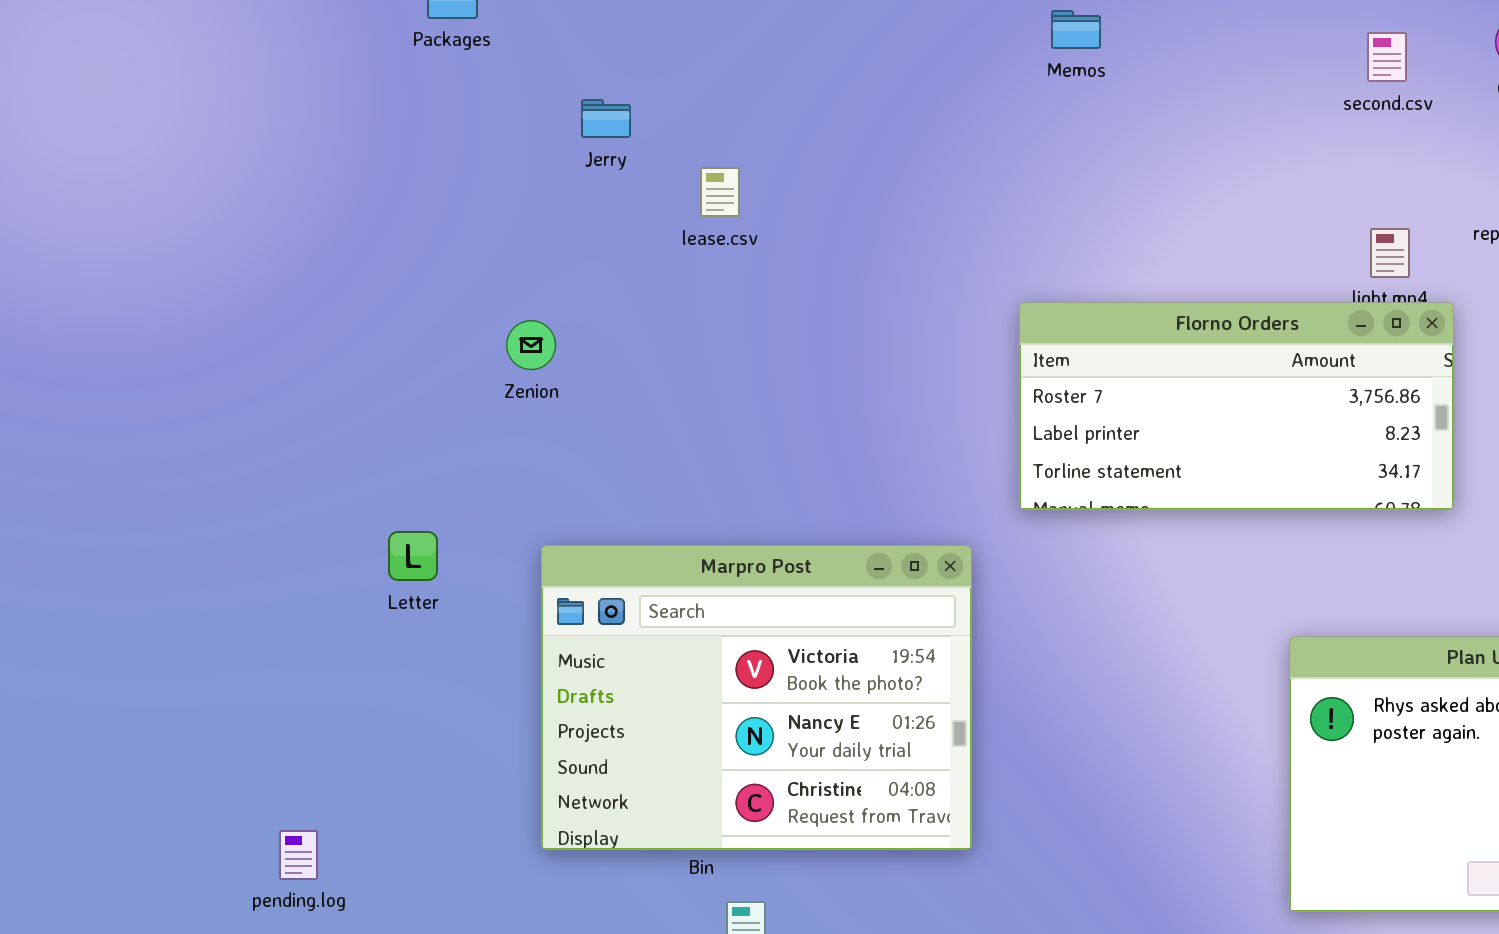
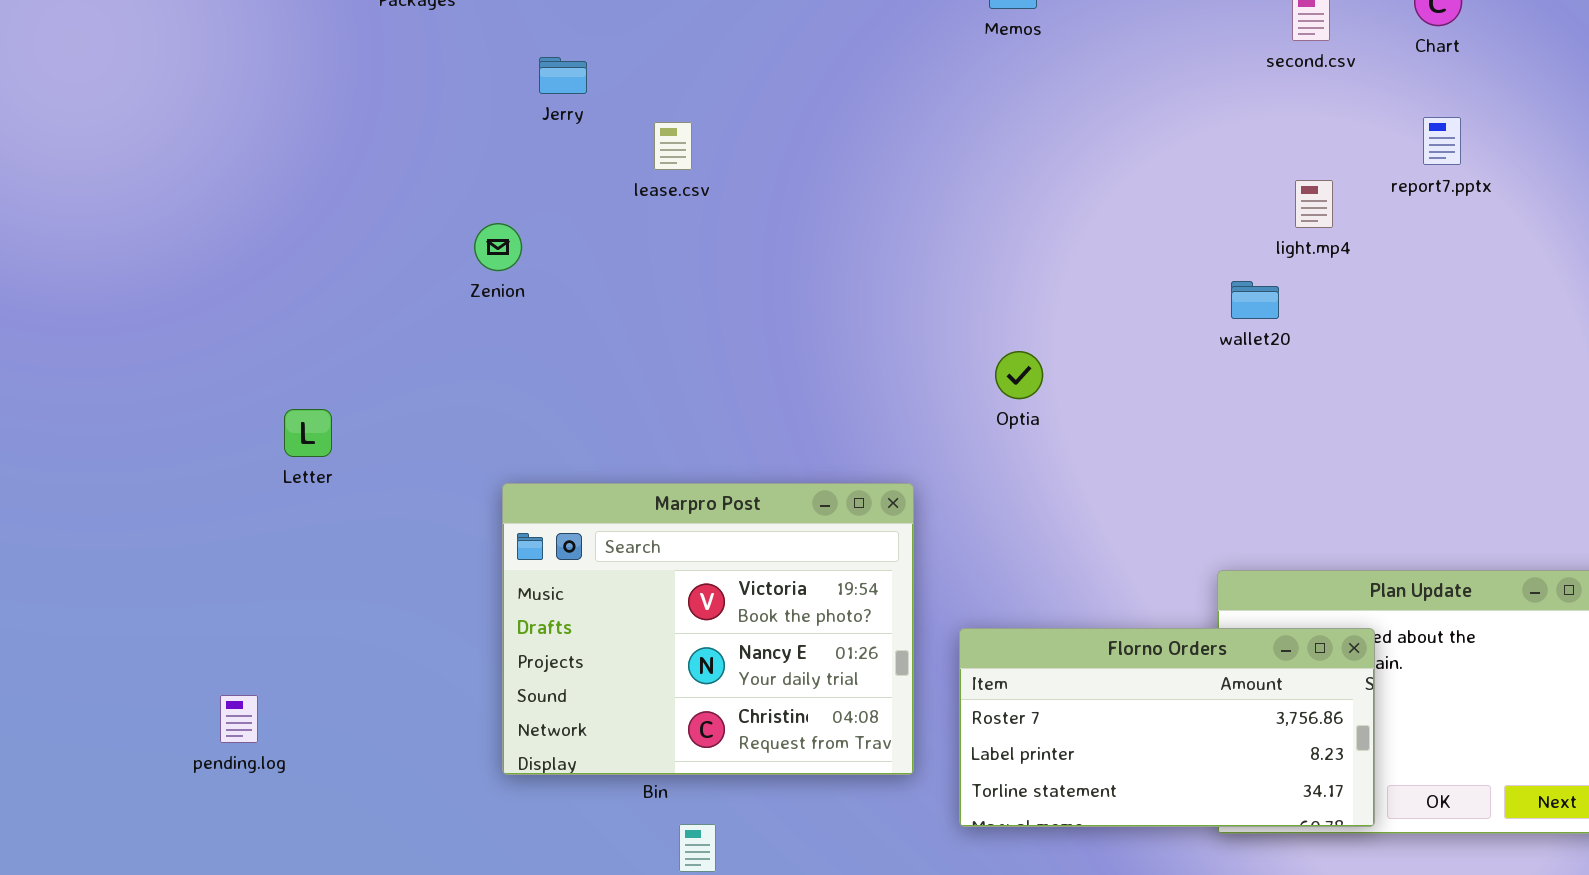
Florno Orders: [1019,302,1454,510] -> [959,628,1375,827], moved
Zenion: [506,320,556,370] -> [474,223,522,271], moved
Letter: [388,531,438,581] -> [284,409,332,457], moved
pending.log: [279,830,318,880] -> [220,695,258,743], moved

